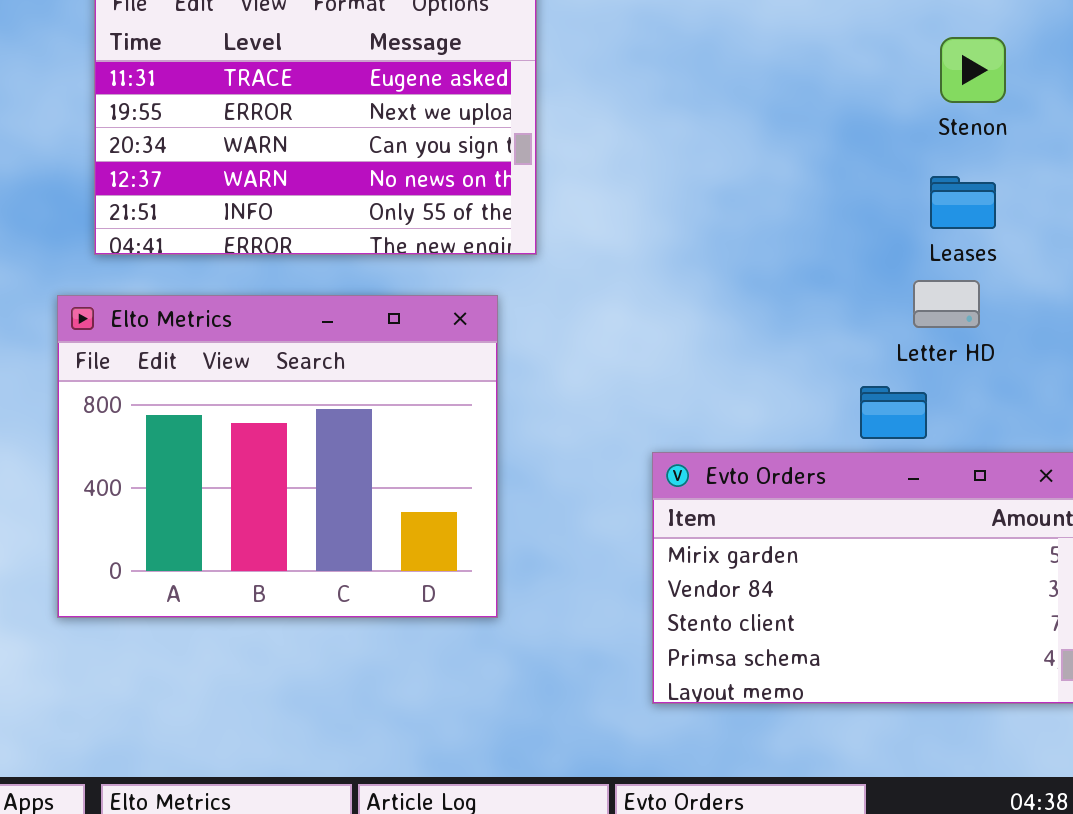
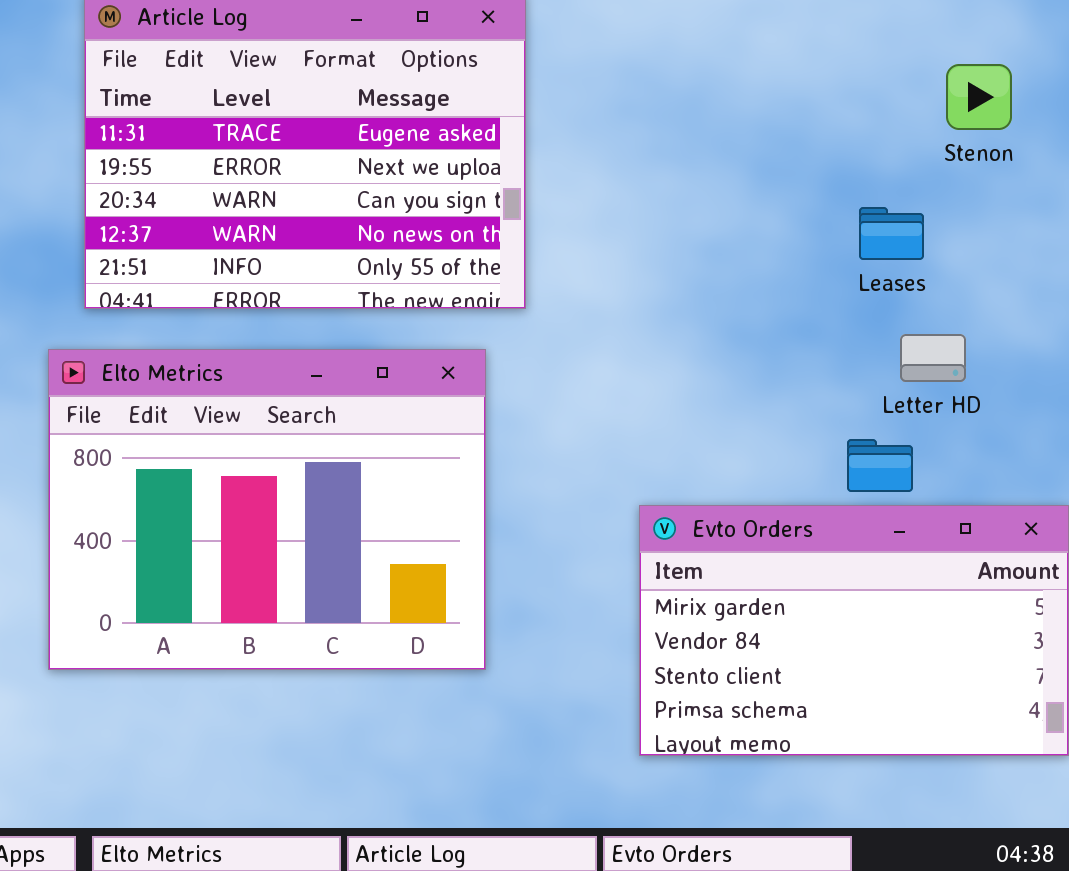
Stenon: [940,37,1006,103] -> [946,64,1012,130], moved
Leases: [930,176,996,229] -> [859,207,924,260], moved

